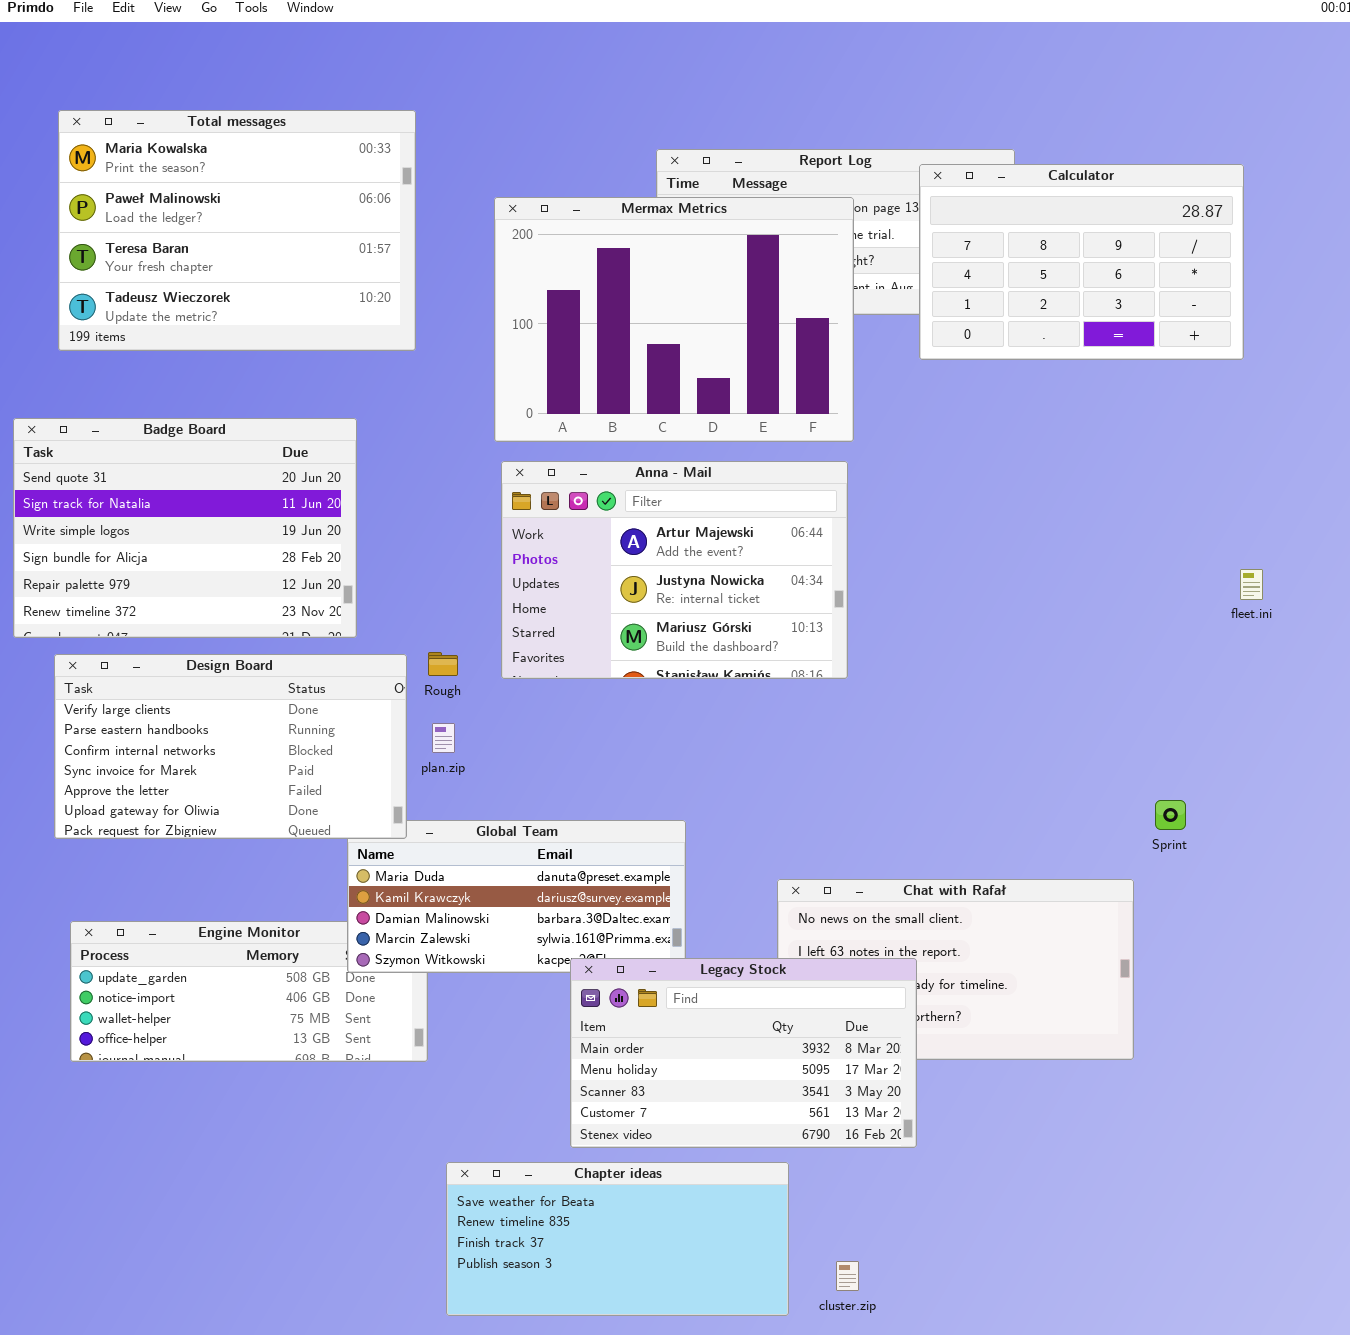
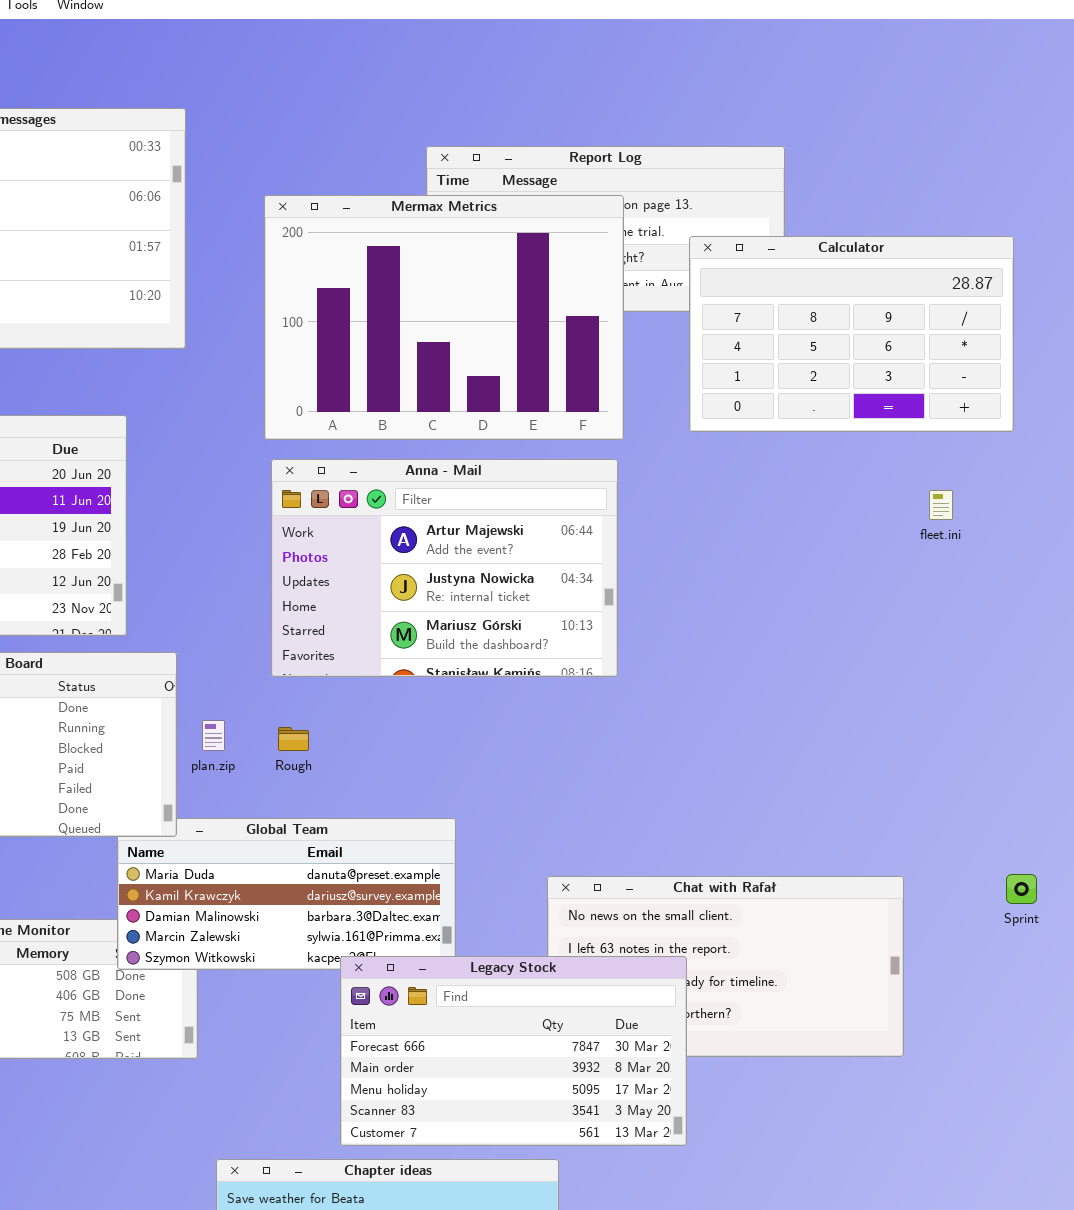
Calculator: [919,164,1244,360] -> [689,236,1014,432], moved
fleet.ini: [1240,569,1263,600] -> [929,490,953,520], moved
Rough: [428,652,458,676] -> [278,727,309,751], moved
Sprint: [1155,800,1186,830] -> [1006,874,1037,904], moved
Legacy Stock: [570,958,917,1148] -> [340,956,687,1146], scrolled up 1 row

